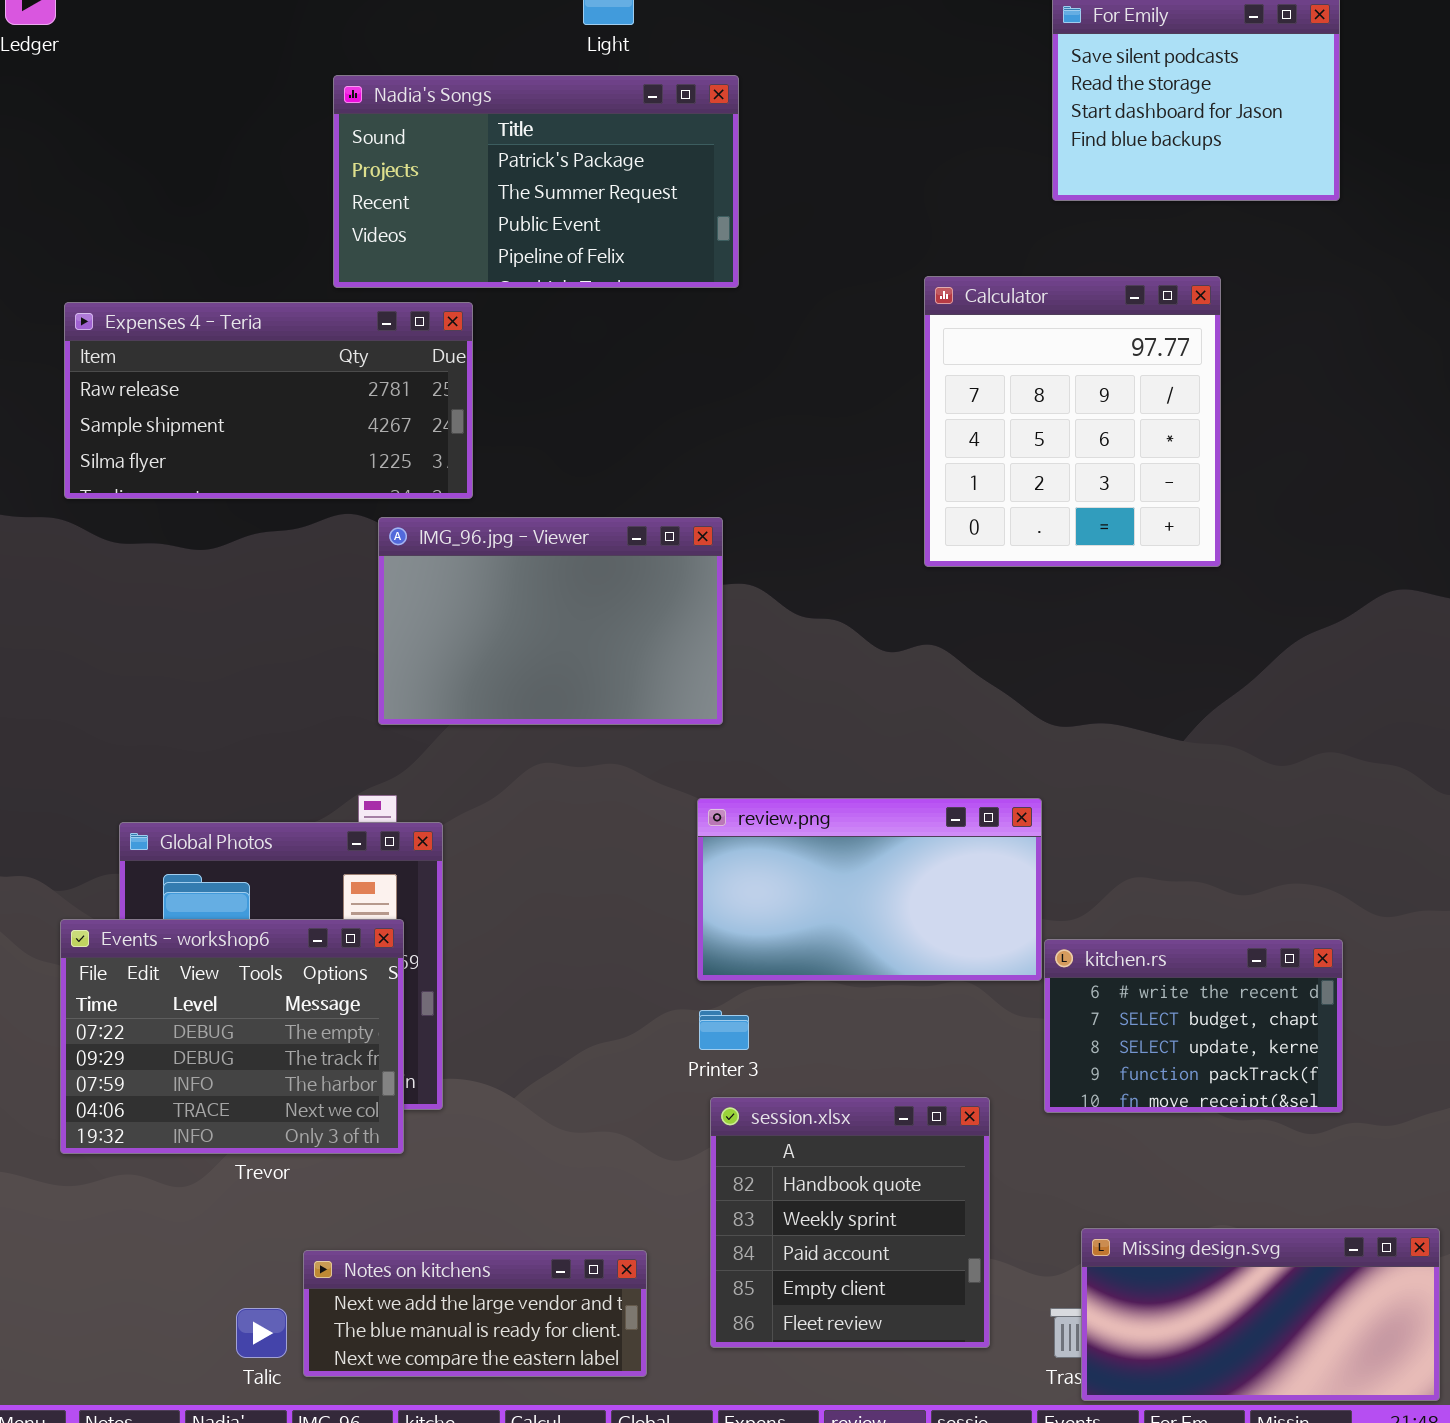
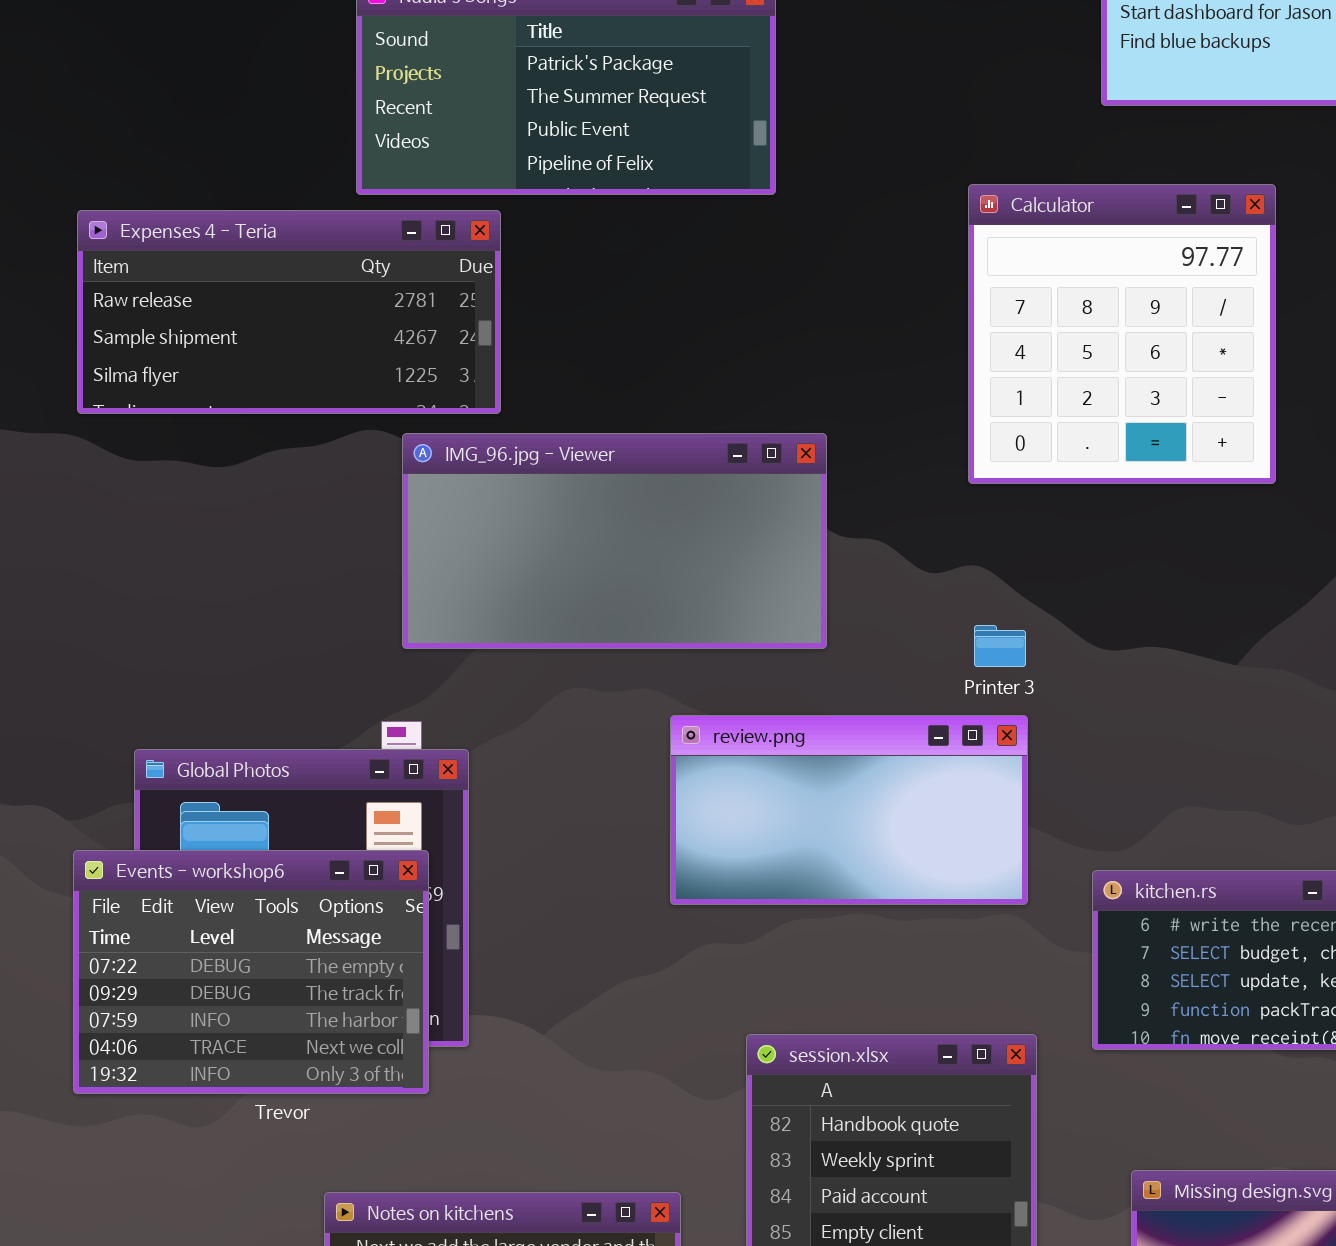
IMG_96.jpg - Viewer: [378,517,723,725] -> [402,433,827,649], resized
review.png: [697,798,1042,981] -> [670,715,1028,905], moved
Printer 3: [699,1010,749,1050] -> [974,625,1026,667], moved

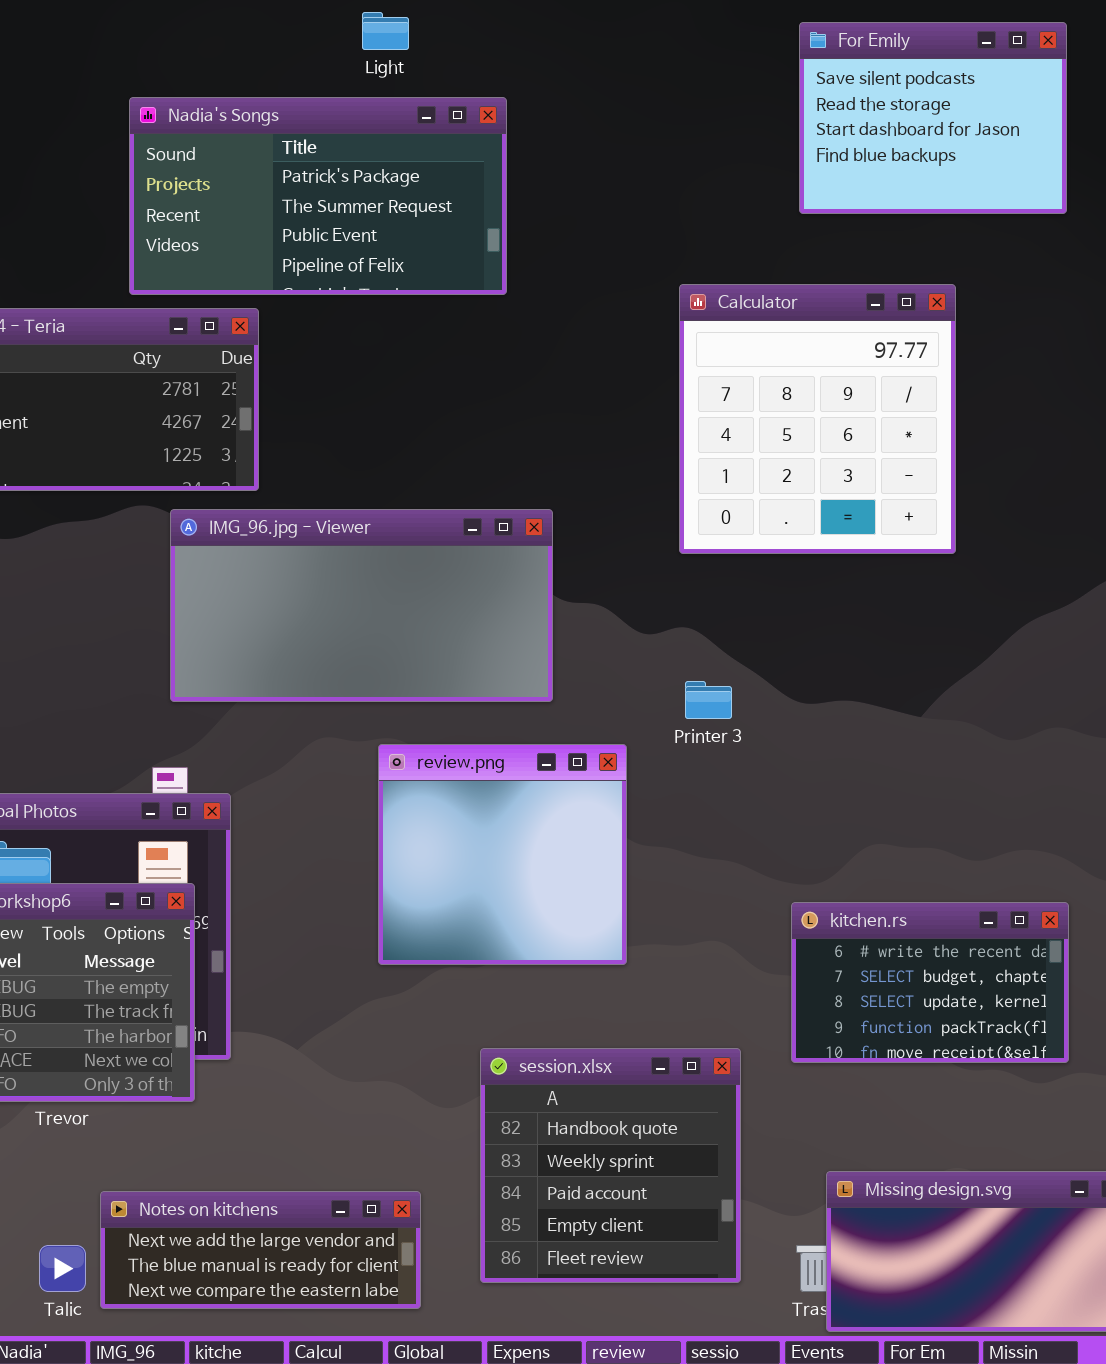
review.png: [670,715,1028,905] -> [378,744,627,965], moved, resized

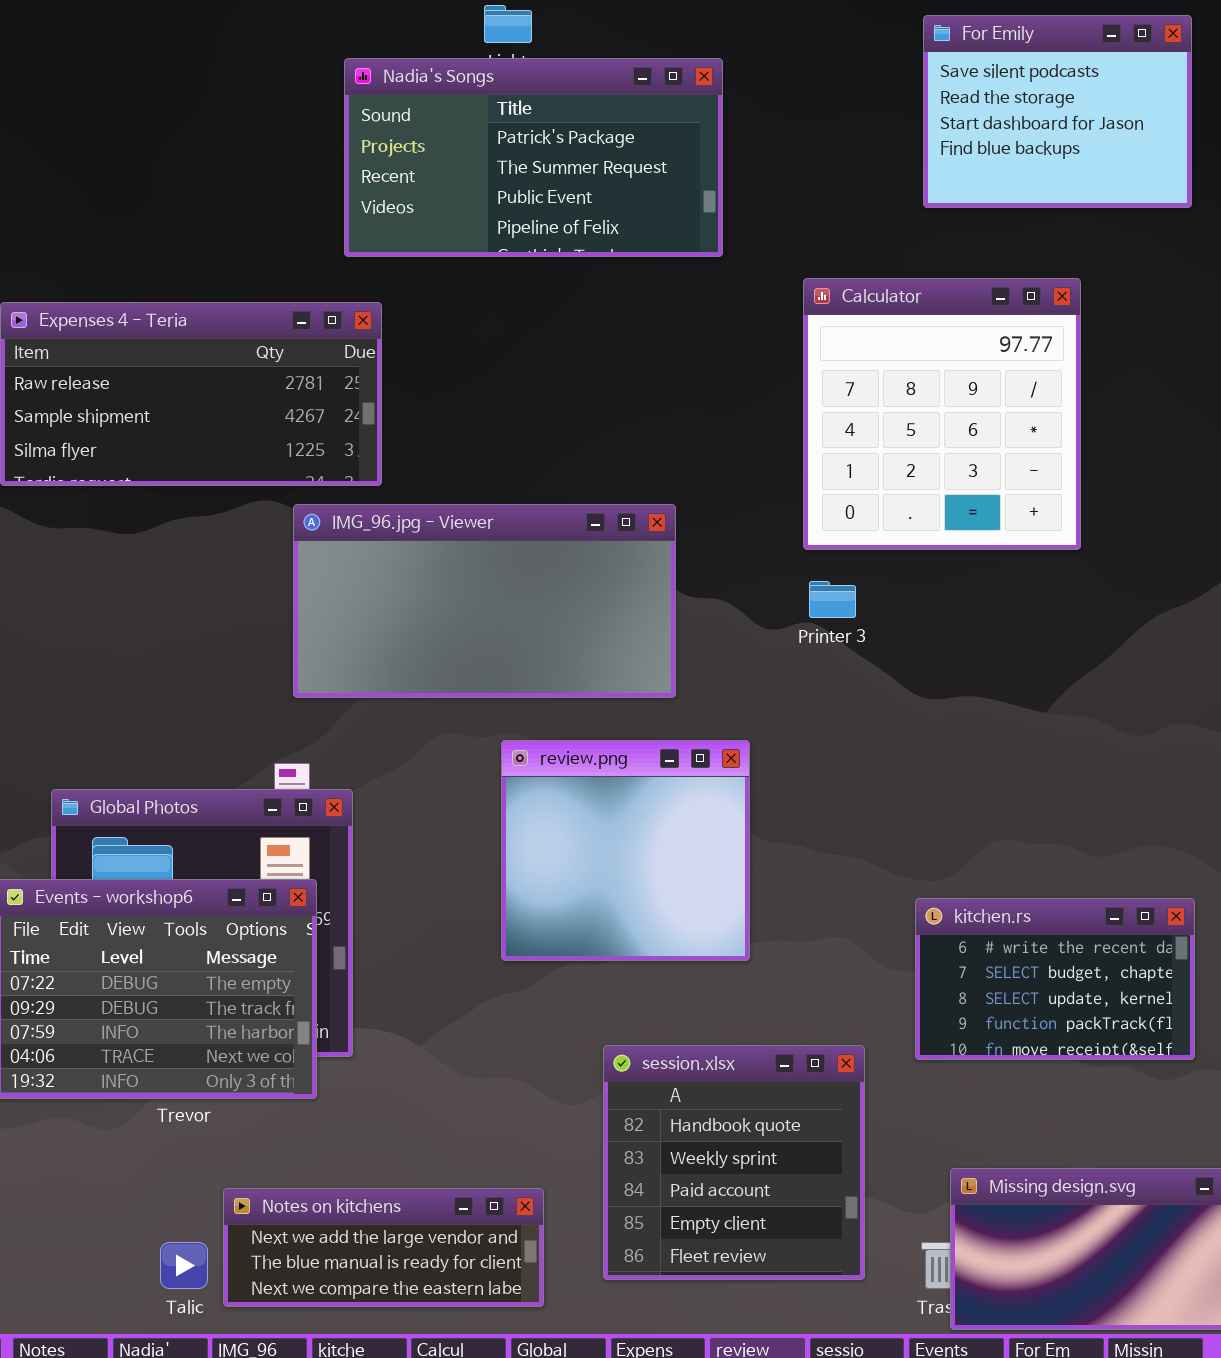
Nadia's Songs: [129,97,507,295] -> [344,58,723,257], moved
Printer 3: [685,681,732,719] -> [809,581,856,618], moved

